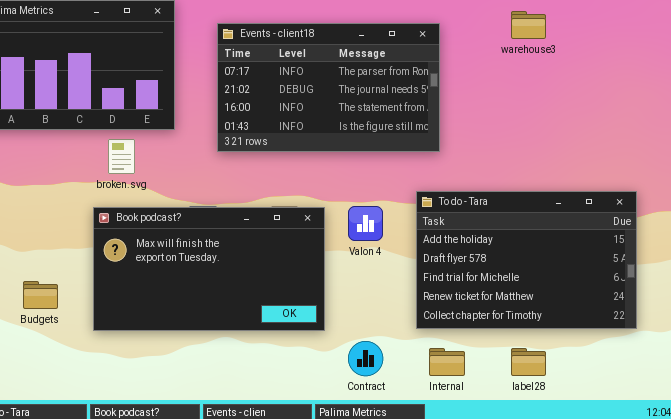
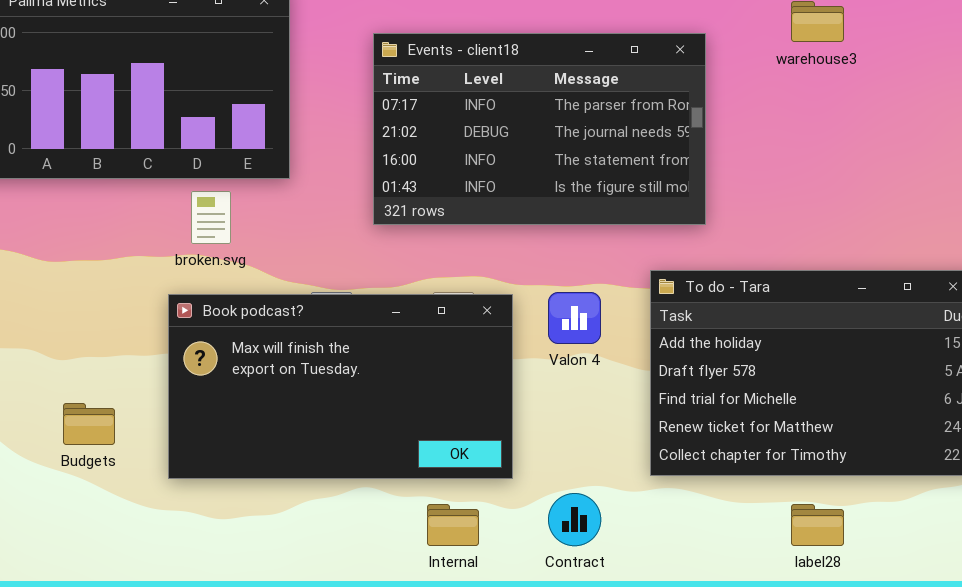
Events - client18: [217,23,440,152] -> [373,33,706,225], moved
Internal: [429,348,465,376] -> [427,504,479,546], moved

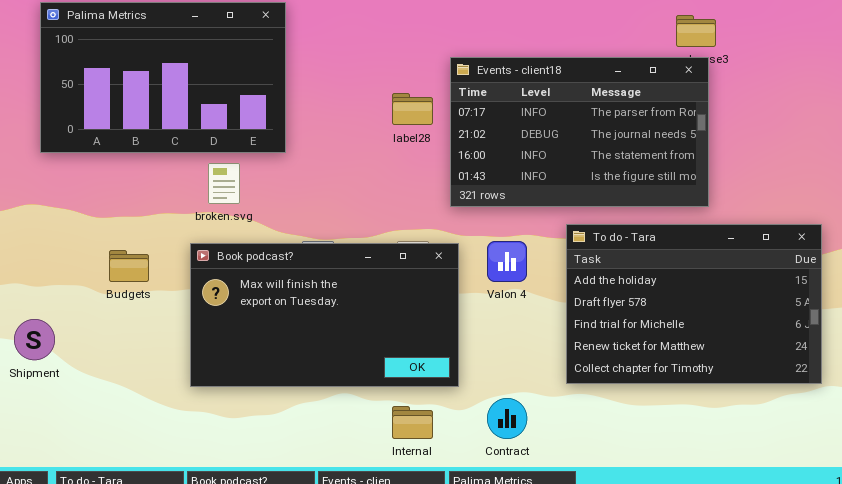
Events - client18: [373,33,706,225] -> [450,57,709,207], moved
Budgets: [63,403,115,445] -> [109,250,149,282], moved
label28: [791,504,844,546] -> [392,93,433,125], moved

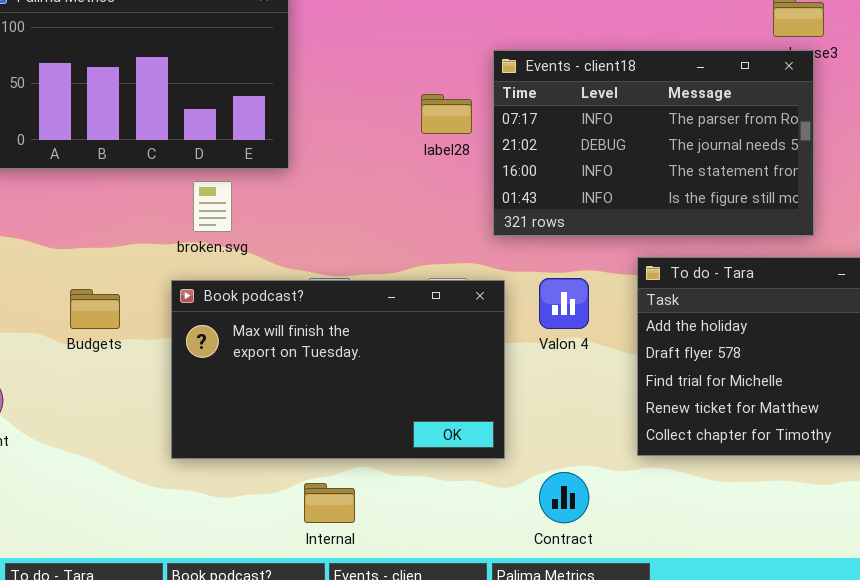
Internal: [392,406,433,439] -> [304,483,355,523], moved

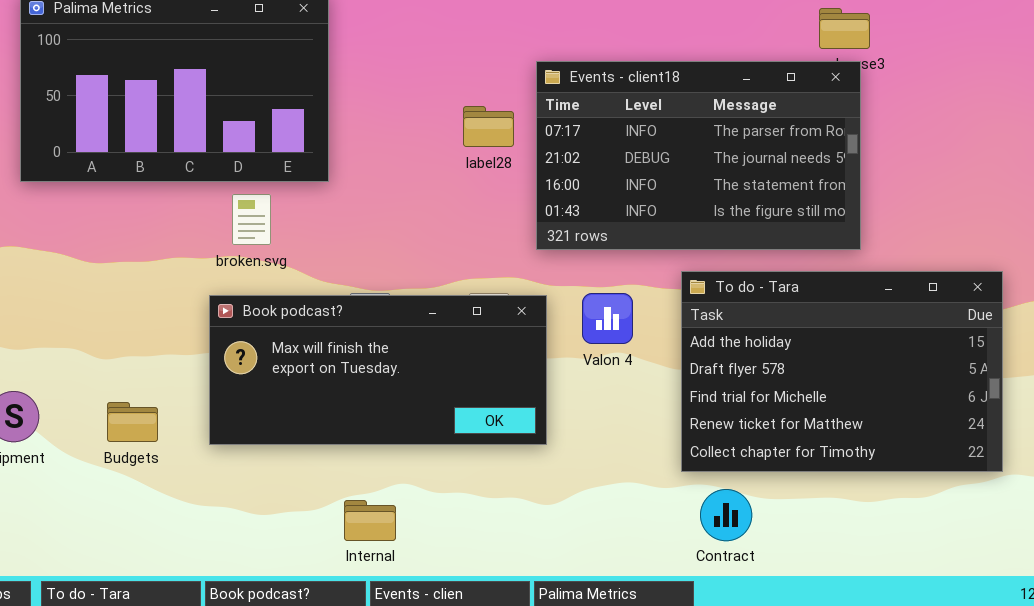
Book podcast?: [171,280,505,459] -> [209,295,547,445], resized
Budgets: [70,289,120,329] -> [107,402,158,442], moved
Contract: [539,472,589,523] -> [700,489,752,541], moved

